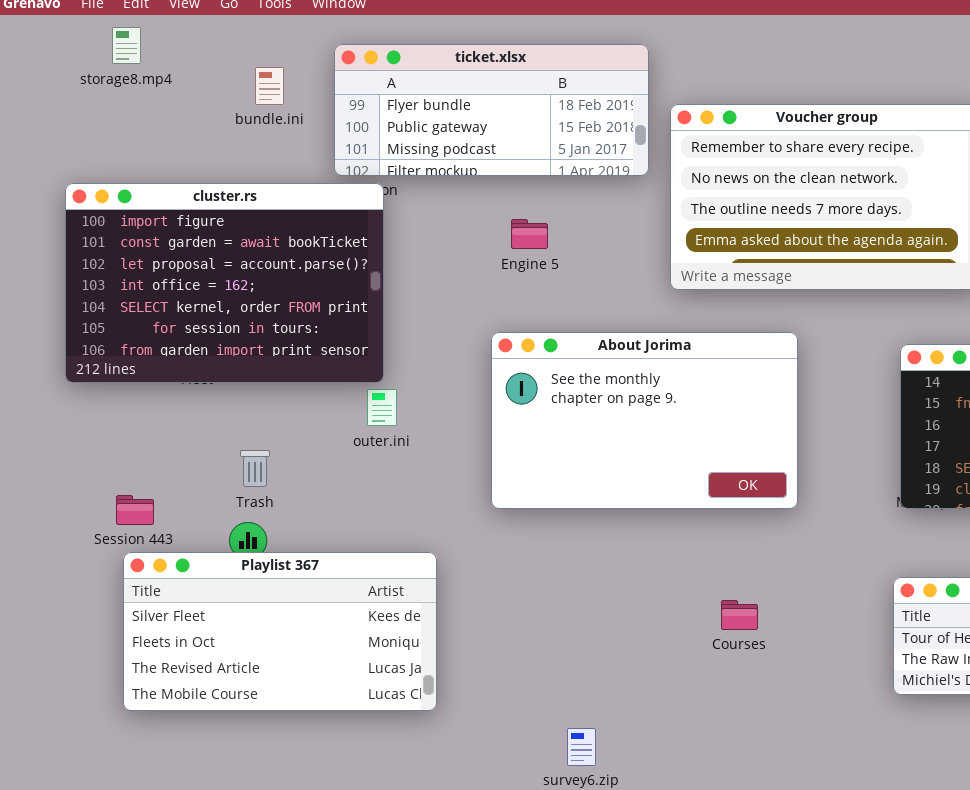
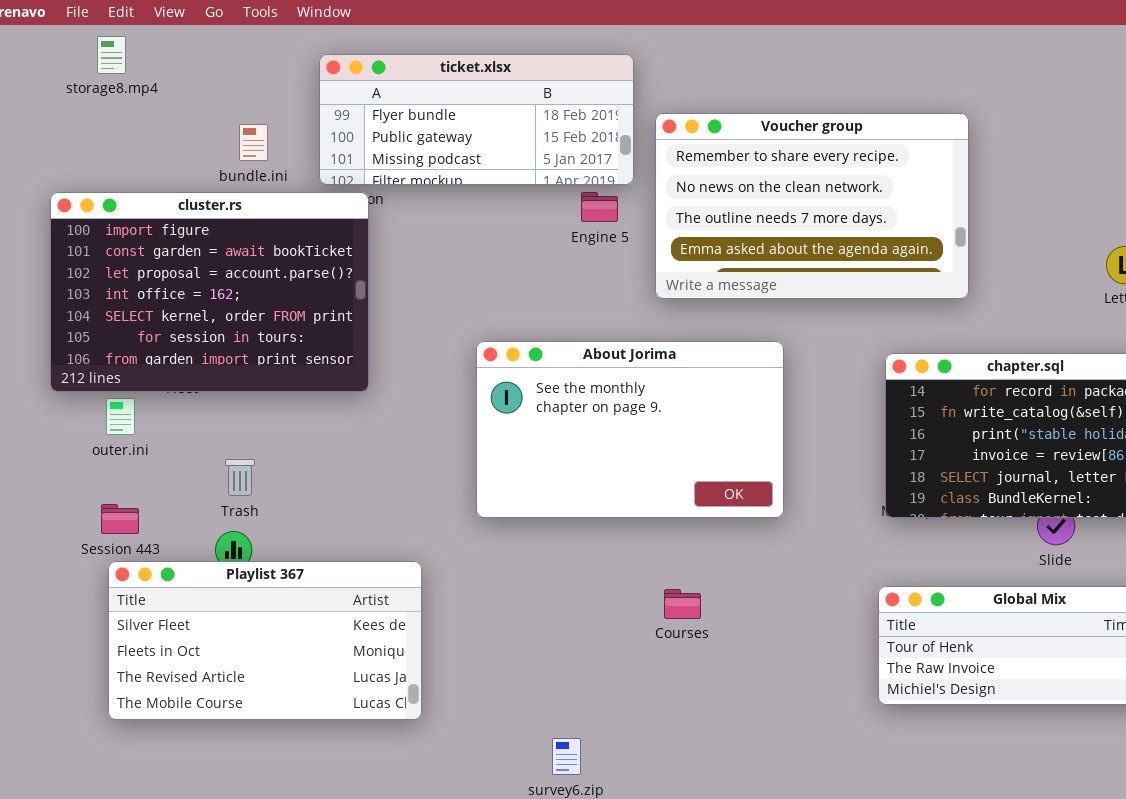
bundle.ini: [255,67,284,105] -> [239,124,268,161], moved
Engine 5: [511,219,548,249] -> [581,192,618,222], moved
outer.ini: [367,389,397,426] -> [106,398,135,435], moved
Courses: [721,600,758,630] -> [664,589,701,619], moved

